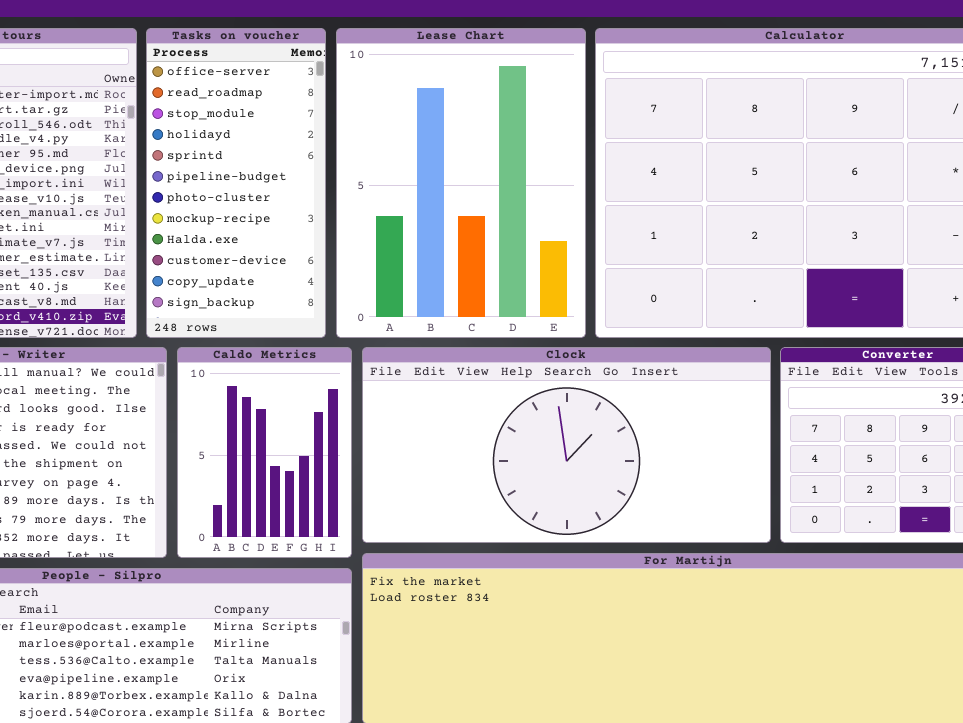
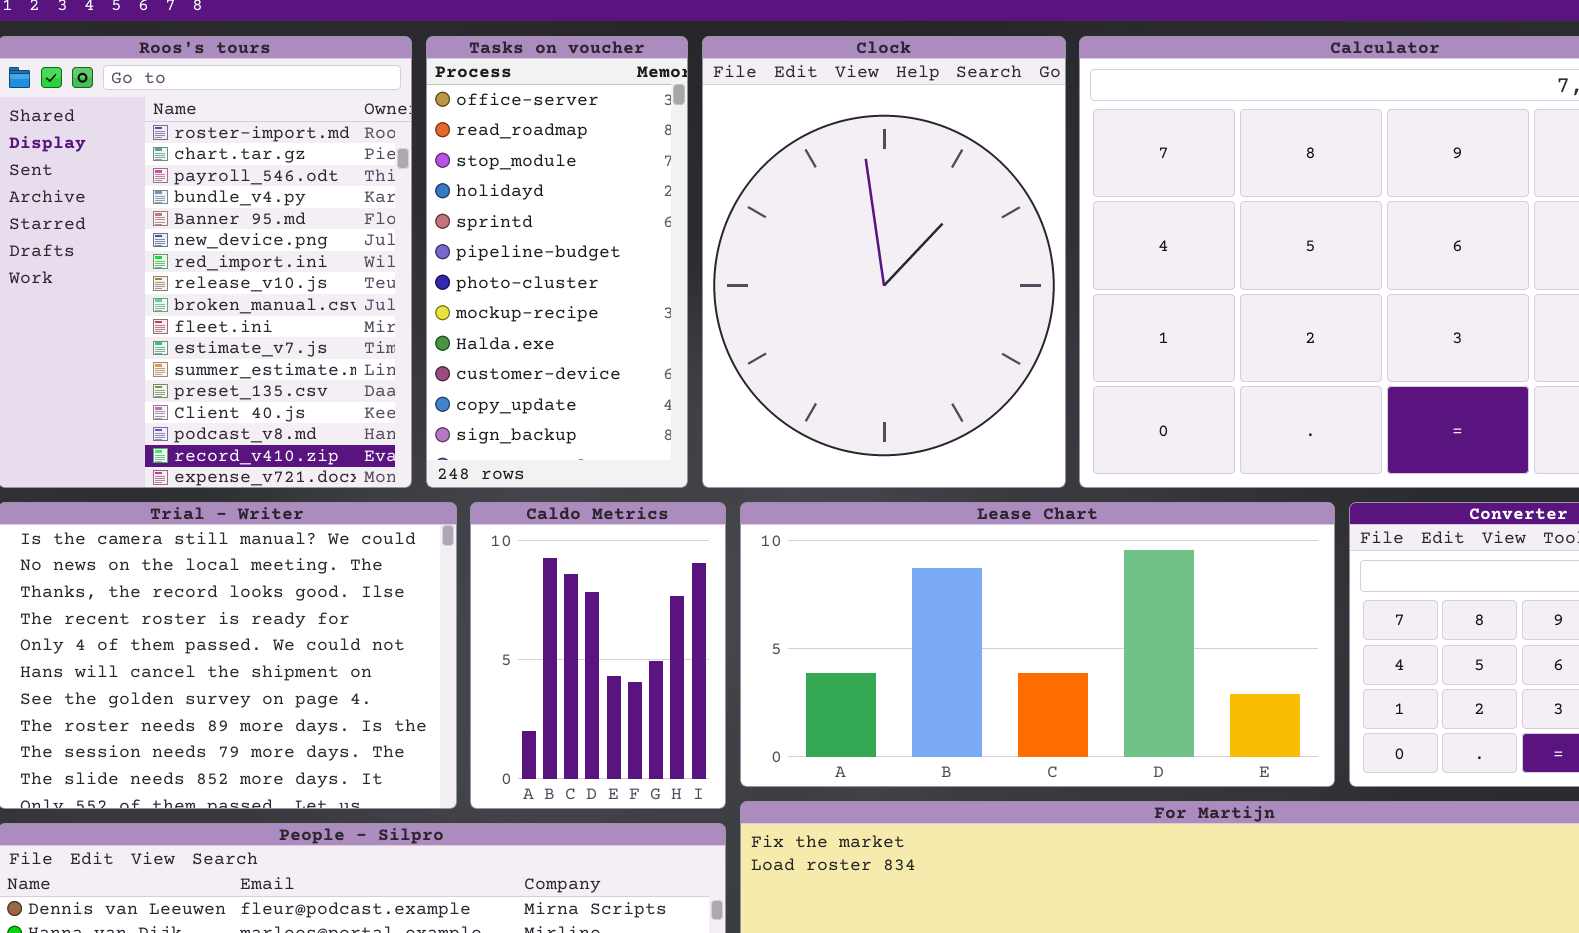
Lease Chart: [336,28,586,338] -> [740,502,1335,787], moved, resized
Clock: [362,347,771,543] -> [702,36,1066,488], moved, resized

